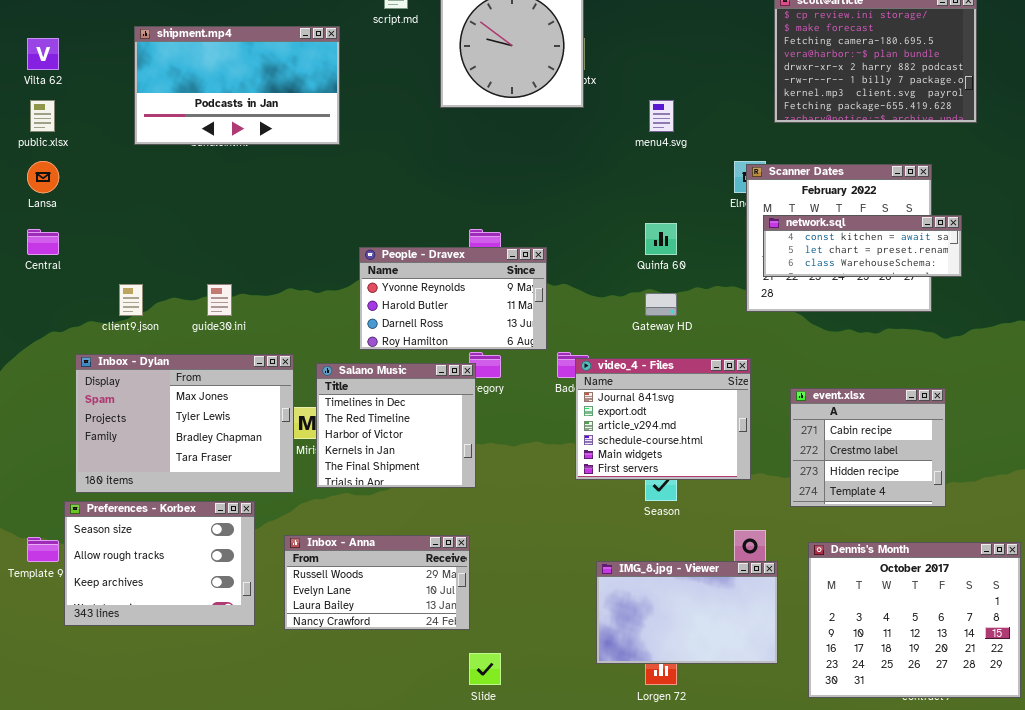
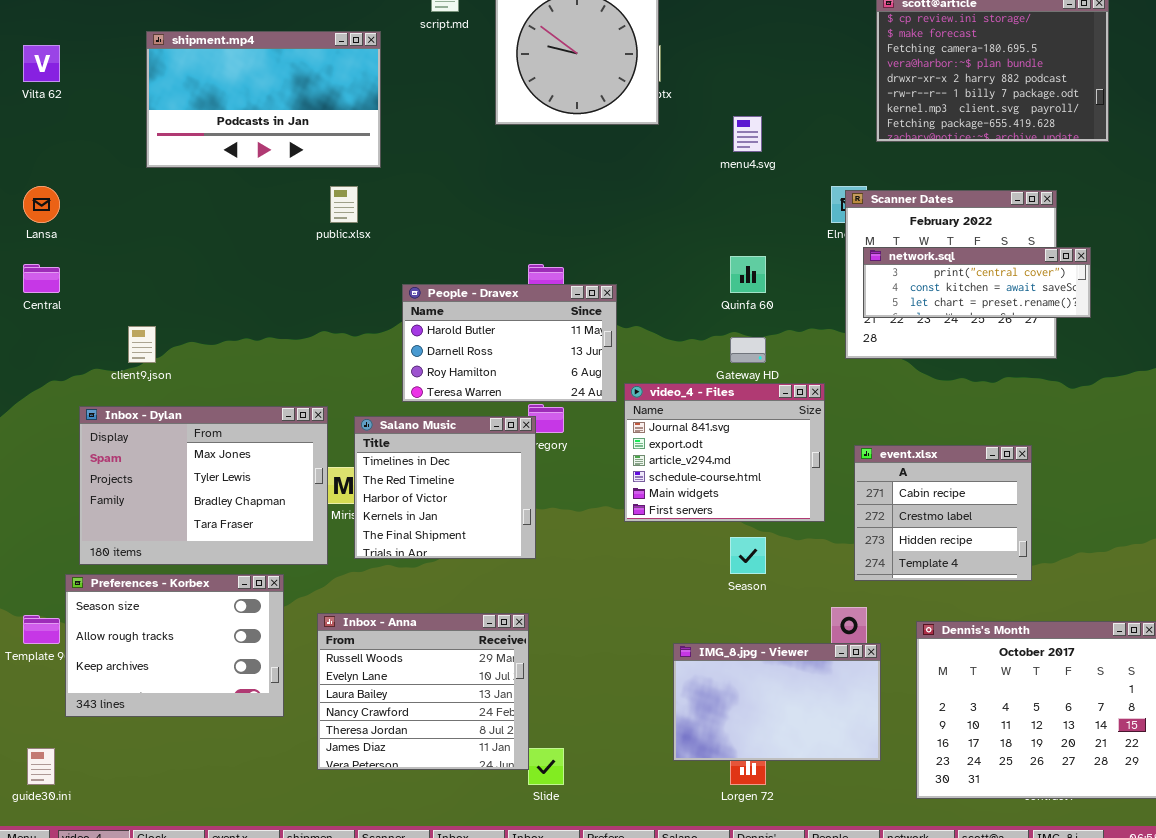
public.xlsx: [30,100,55,132] -> [330,186,358,223], moved
network.sql: [763,215,962,277] -> [863,247,1091,318], scrolled up 1 row
People - Dravex: [359,247,547,350] -> [402,284,617,402], scrolled down 1 row
guide30.ini: [207,284,232,316] -> [27,748,55,785], moved
video_4 - Files: [575,358,751,480] -> [624,383,825,522], moved
event.xlsx: [790,388,946,507] -> [854,445,1032,581], moved
Inbox - Anna: [284,535,470,630] -> [317,613,529,770], resized

